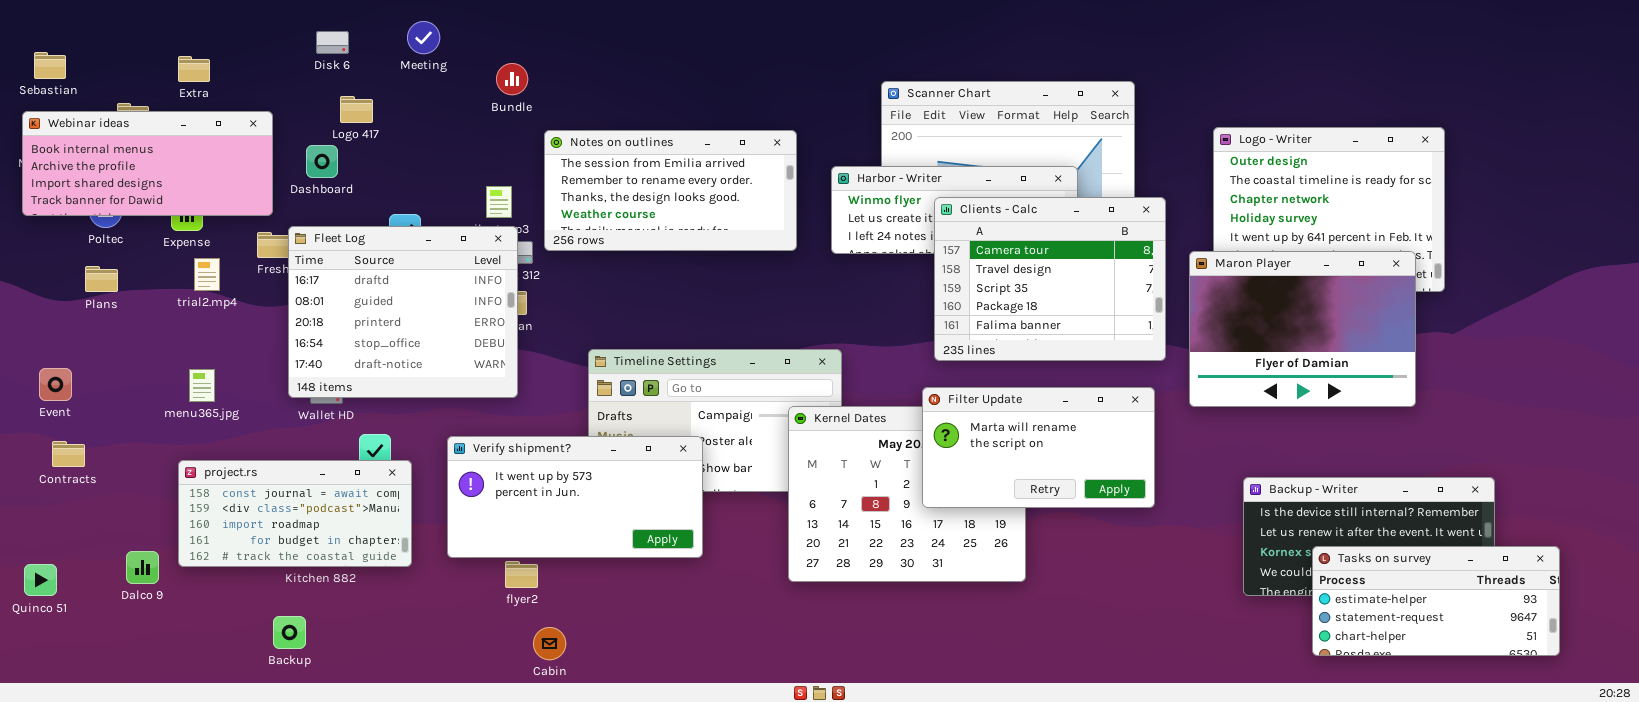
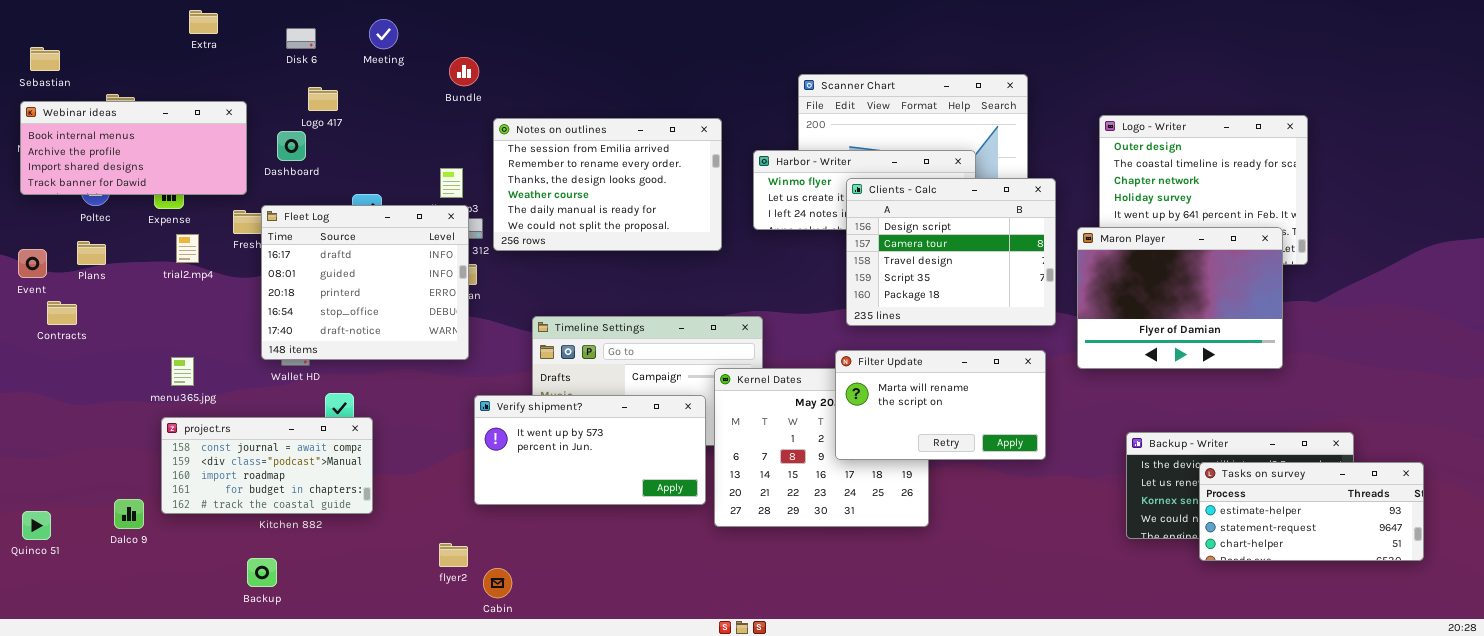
Extra: [178,56,210,82] -> [189,10,218,34], moved
Notes on outlines: [544,130,797,251] -> [493,118,722,251], resized
Clients - Calc: [934,197,1166,361] -> [846,178,1056,326], scrolled up 1 row
Event: [39,368,72,401] -> [18,249,47,278], moved
menu365.jpg: [189,369,215,402] -> [171,357,194,386], moved
Verify shipment?: [447,436,703,558] -> [474,395,706,505], moved
Contracts: [52,441,85,467] -> [47,301,77,325], moved
Tasks on survey: [1312,546,1560,656] -> [1199,462,1424,561], moved
flyer2: [505,561,538,588] -> [439,543,468,567], moved

